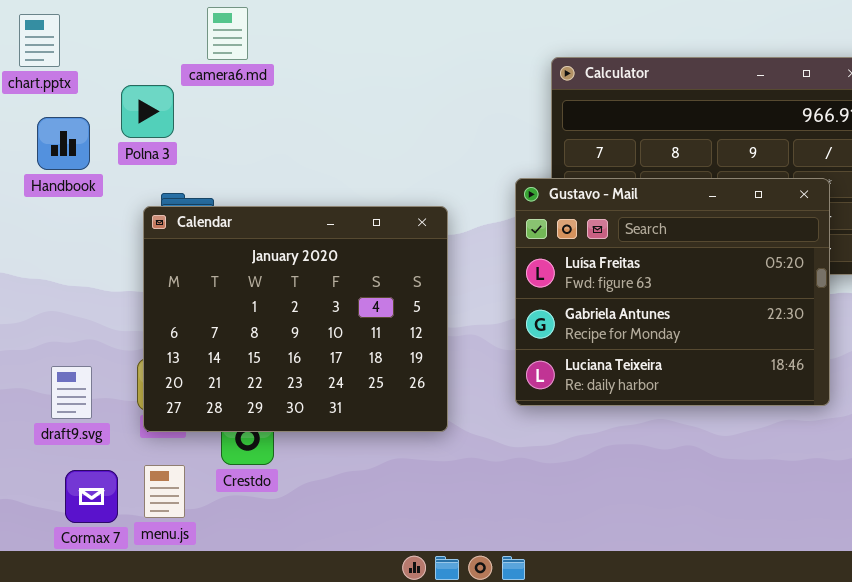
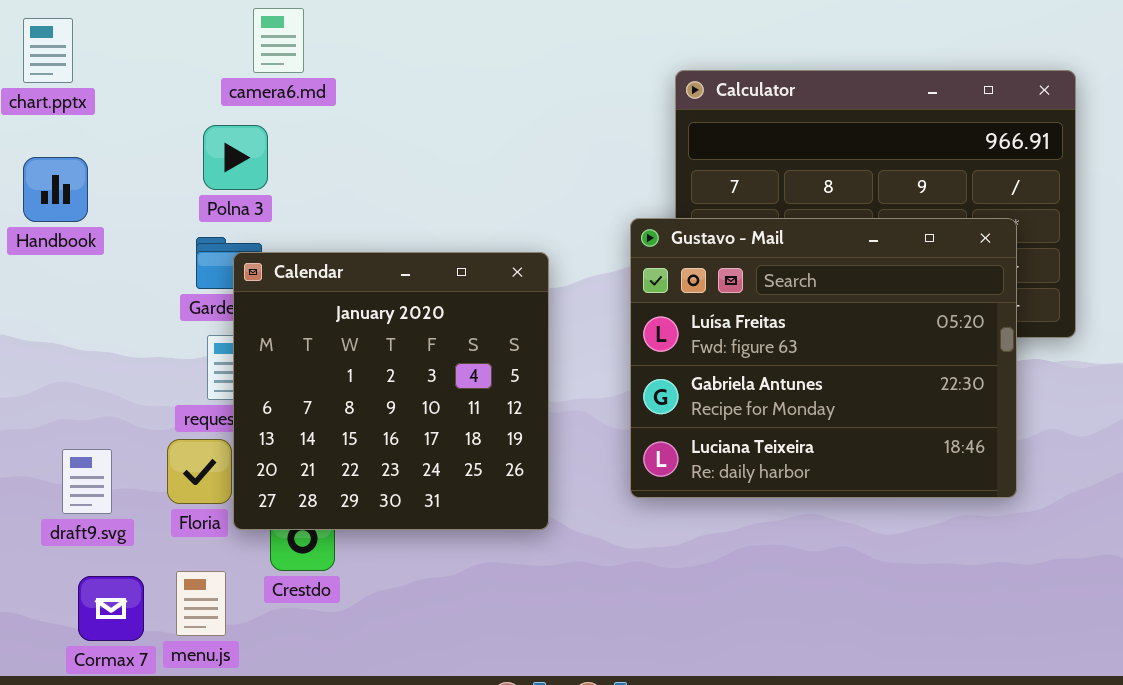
Polna 3: [121,85,174,138] -> [203,125,268,190], moved
Handbook: [37,117,90,170] -> [23,157,88,222], moved
Calendar: [143,206,448,432] -> [233,252,549,530], resized

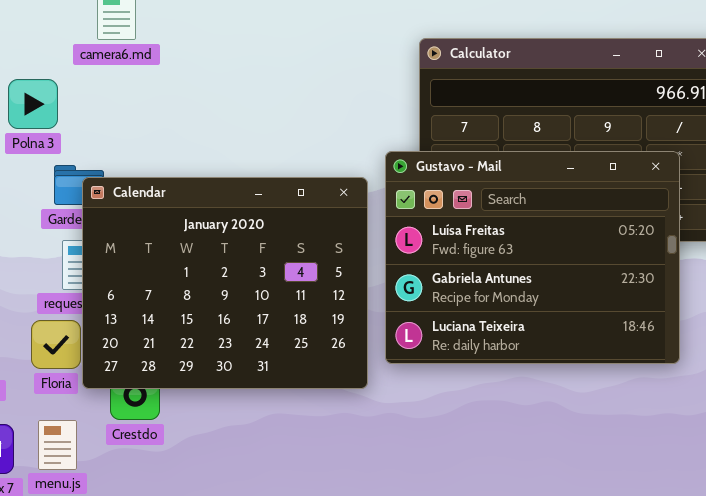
Polna 3: [203,125,268,190] -> [8,79,58,129], moved
Calendar: [233,252,549,530] -> [82,177,368,389], resized

